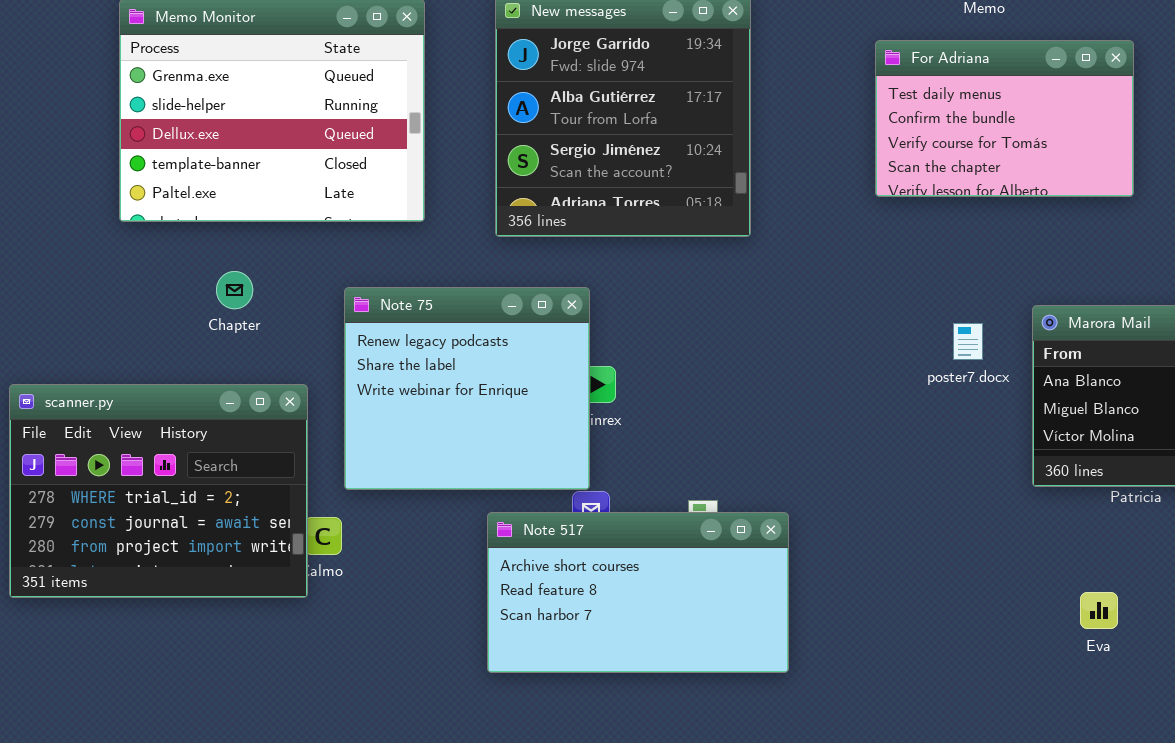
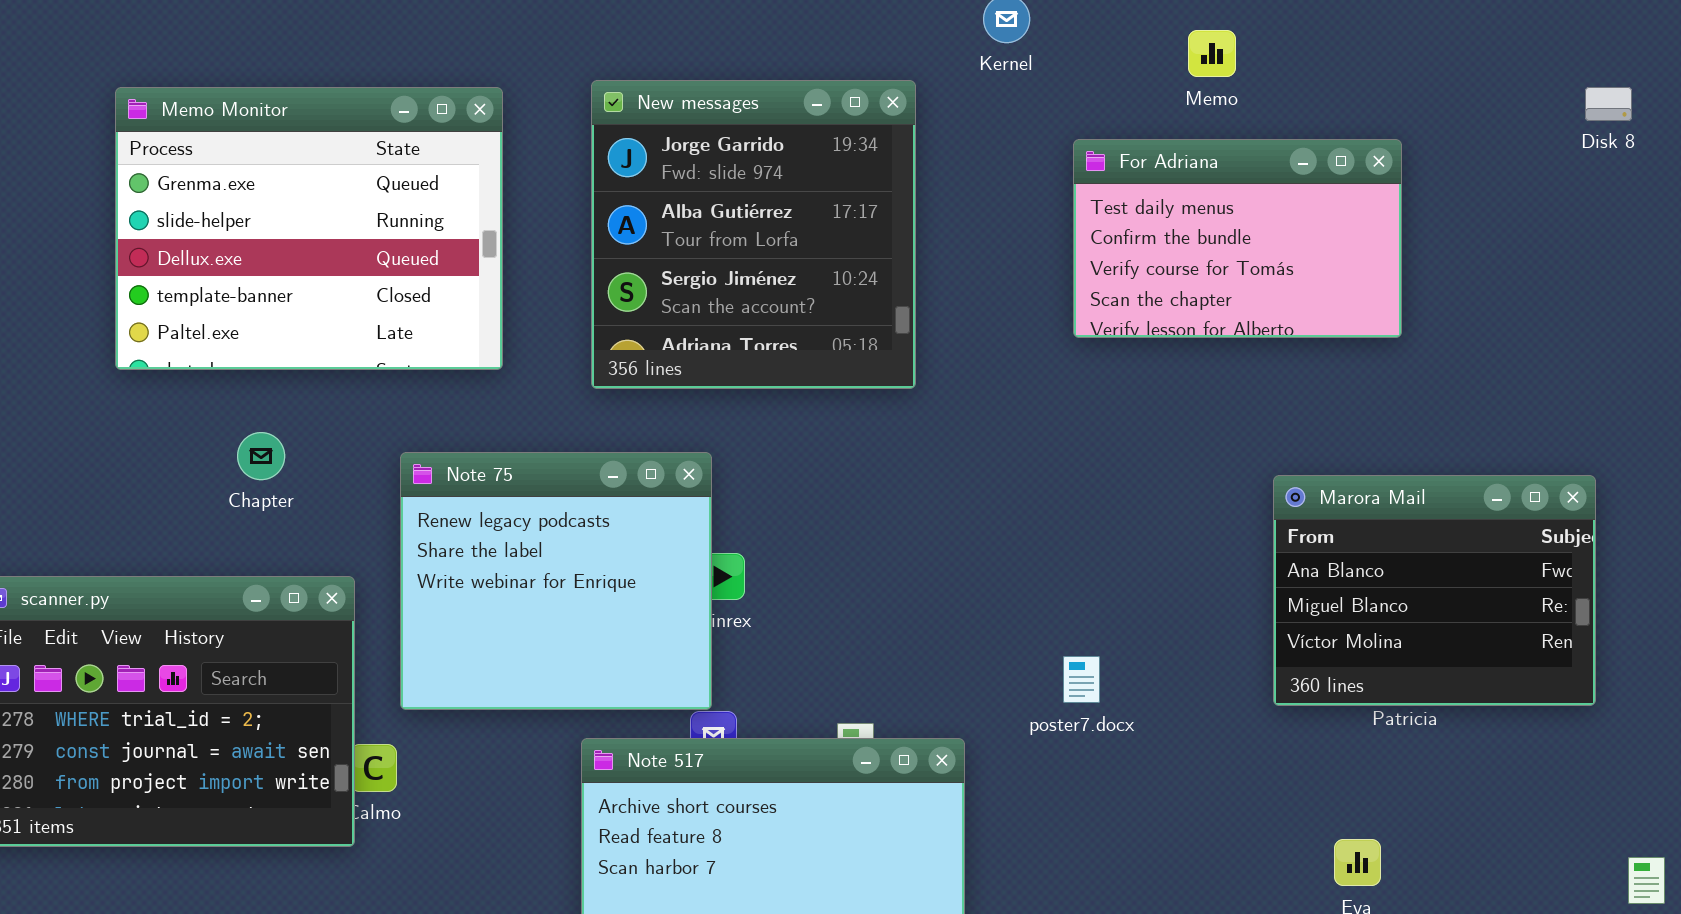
poster7.docx: [953,323,983,360] -> [1063,656,1100,703], moved

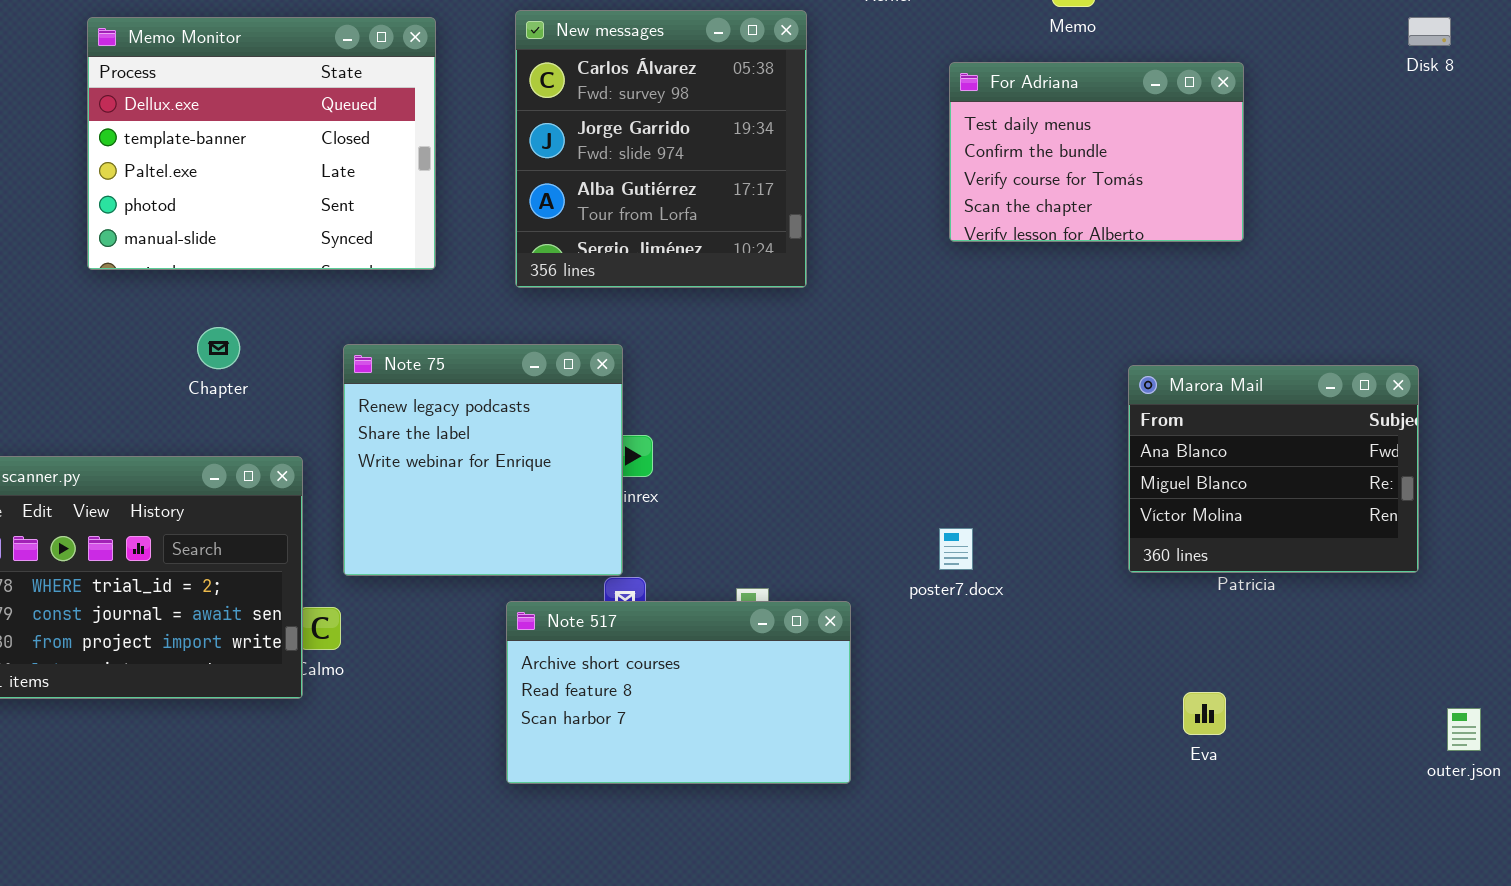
New messages: [591,80,916,389] -> [515,10,807,288], scrolled up 1 row
Memo Monitor: [115,87,503,370] -> [87,17,436,270], scrolled down 2 rows

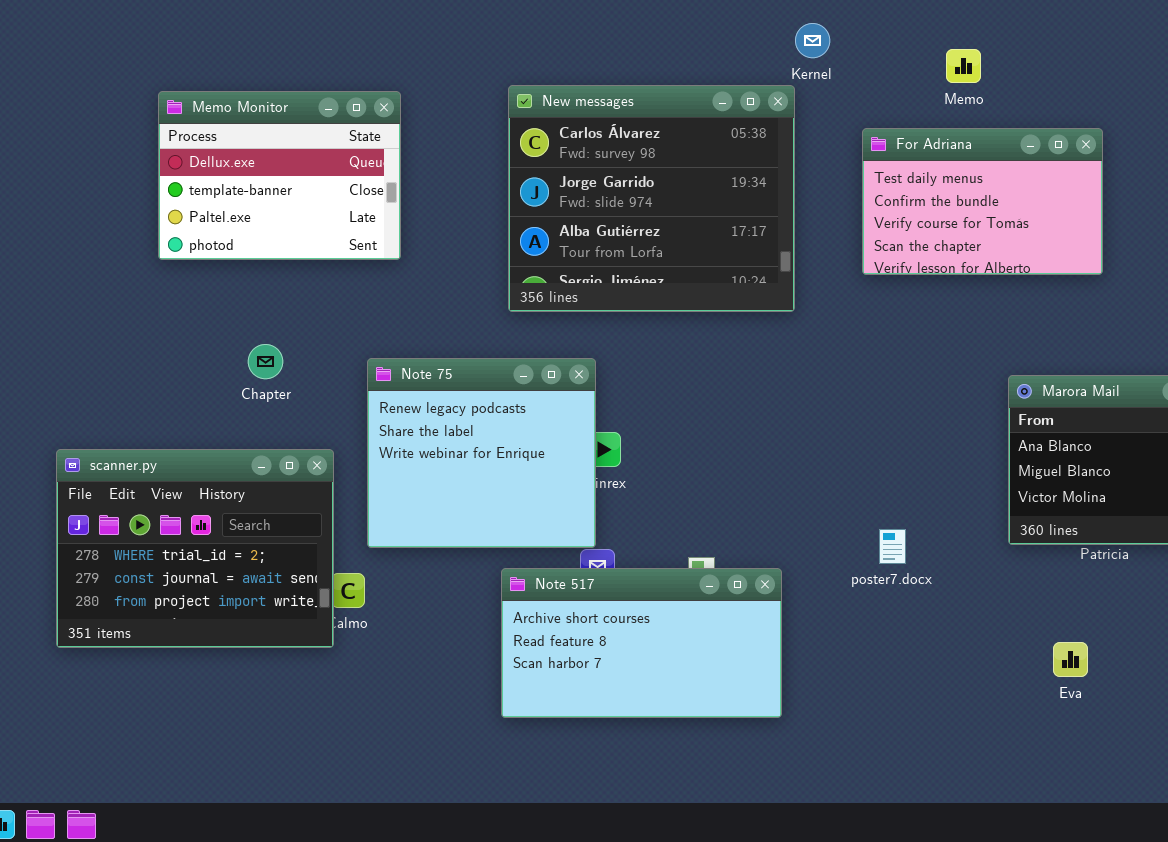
New messages: [515,10,807,288] -> [508,85,795,312], resized
Memo Monitor: [87,17,436,270] -> [158,91,401,260], resized
poster7.docx: [939,528,973,570] -> [879,529,906,564], moved

